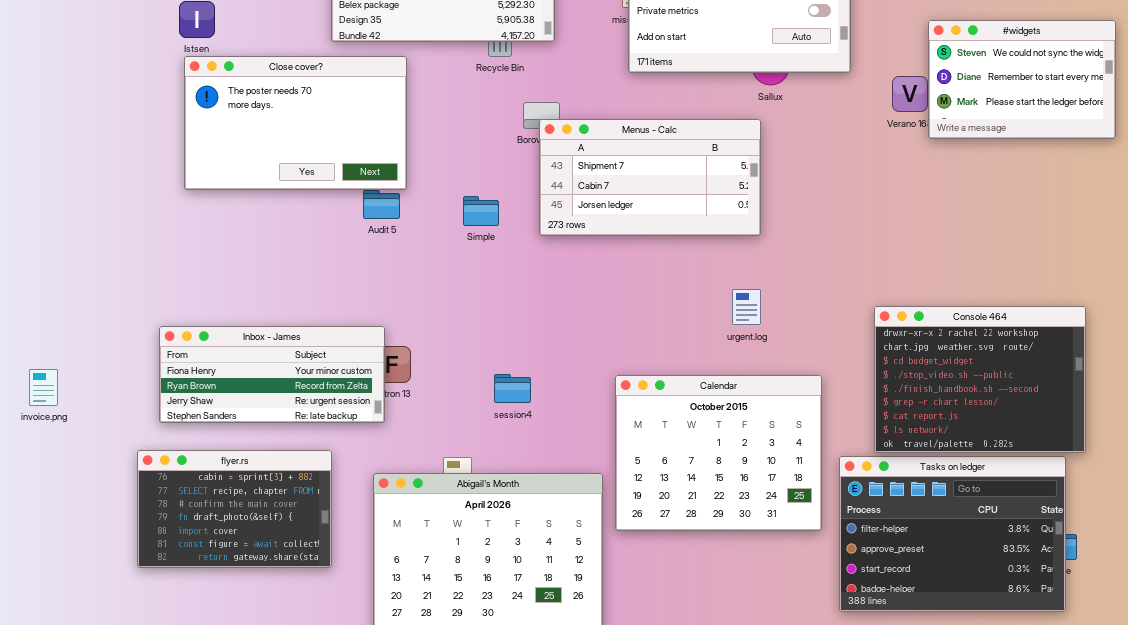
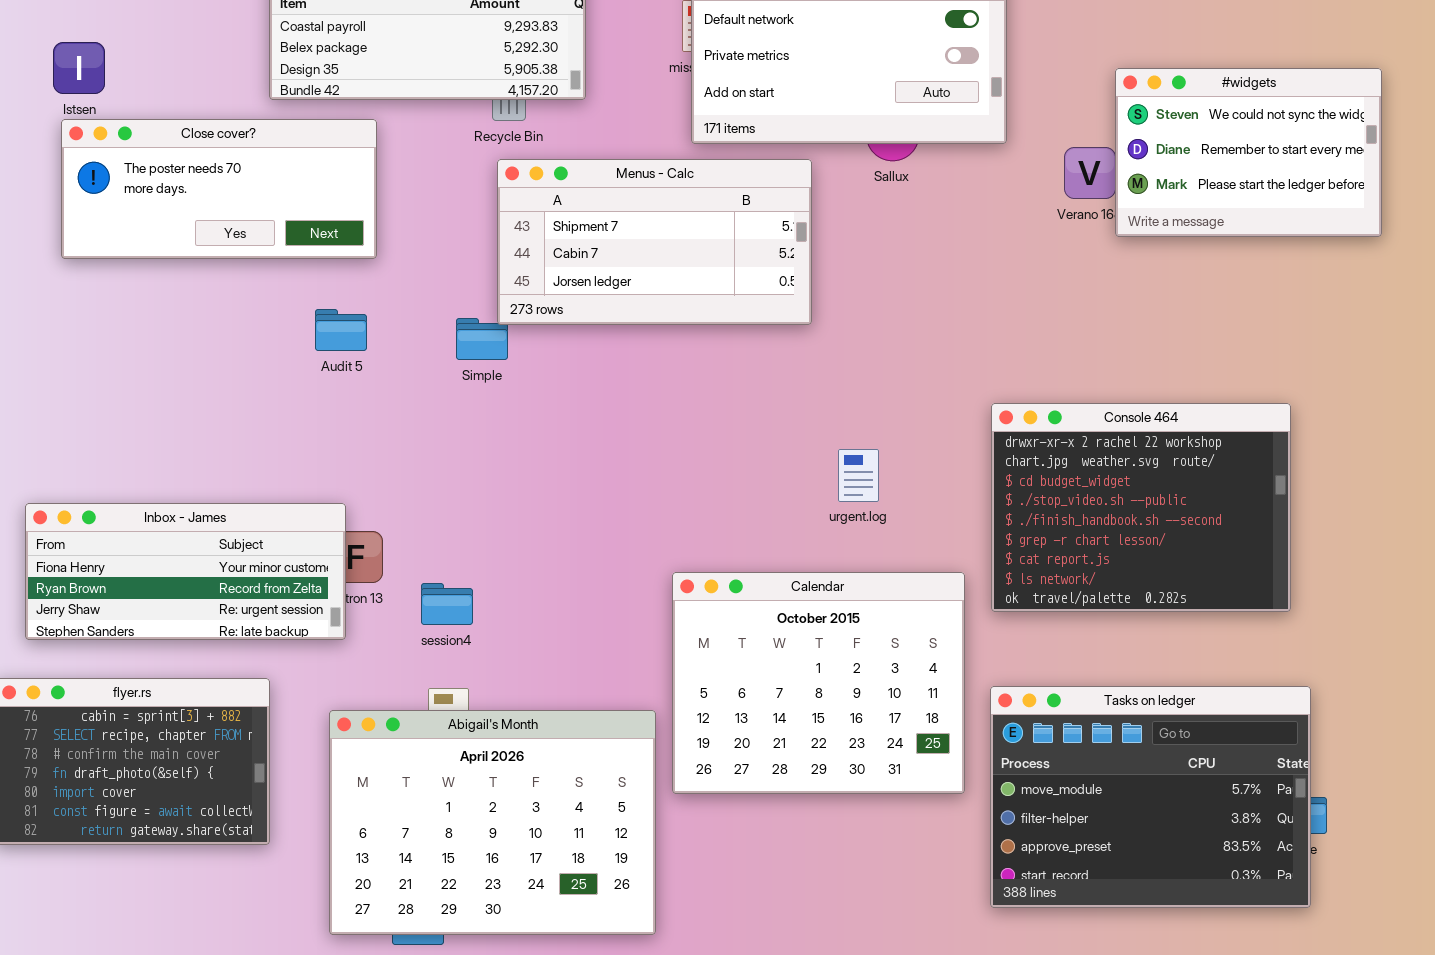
Close cover?: [184,56,407,190] -> [61,119,377,259], resized
Menus - Calc: [539,119,761,236] -> [497,159,812,325], moved
Console 464: [874,306,1086,453] -> [991,403,1291,612], moved
session4: [494,374,531,403] -> [421,583,473,625], moved
Tasks on ledger: [839,456,1066,612] -> [990,686,1311,908], scrolled up 1 row

